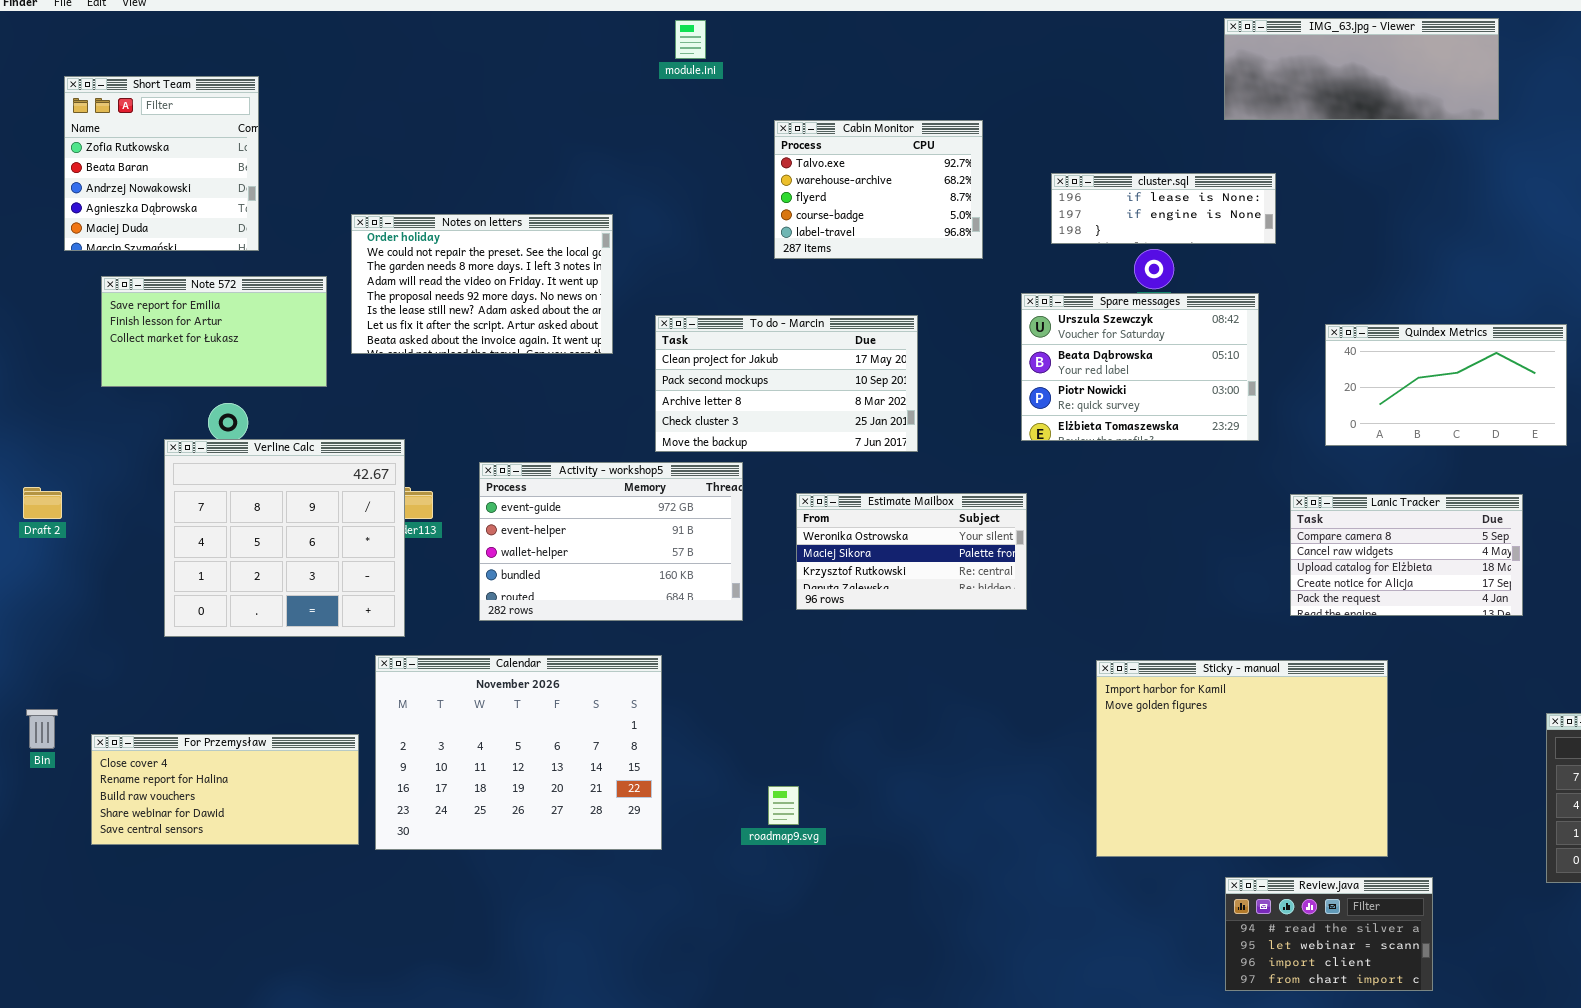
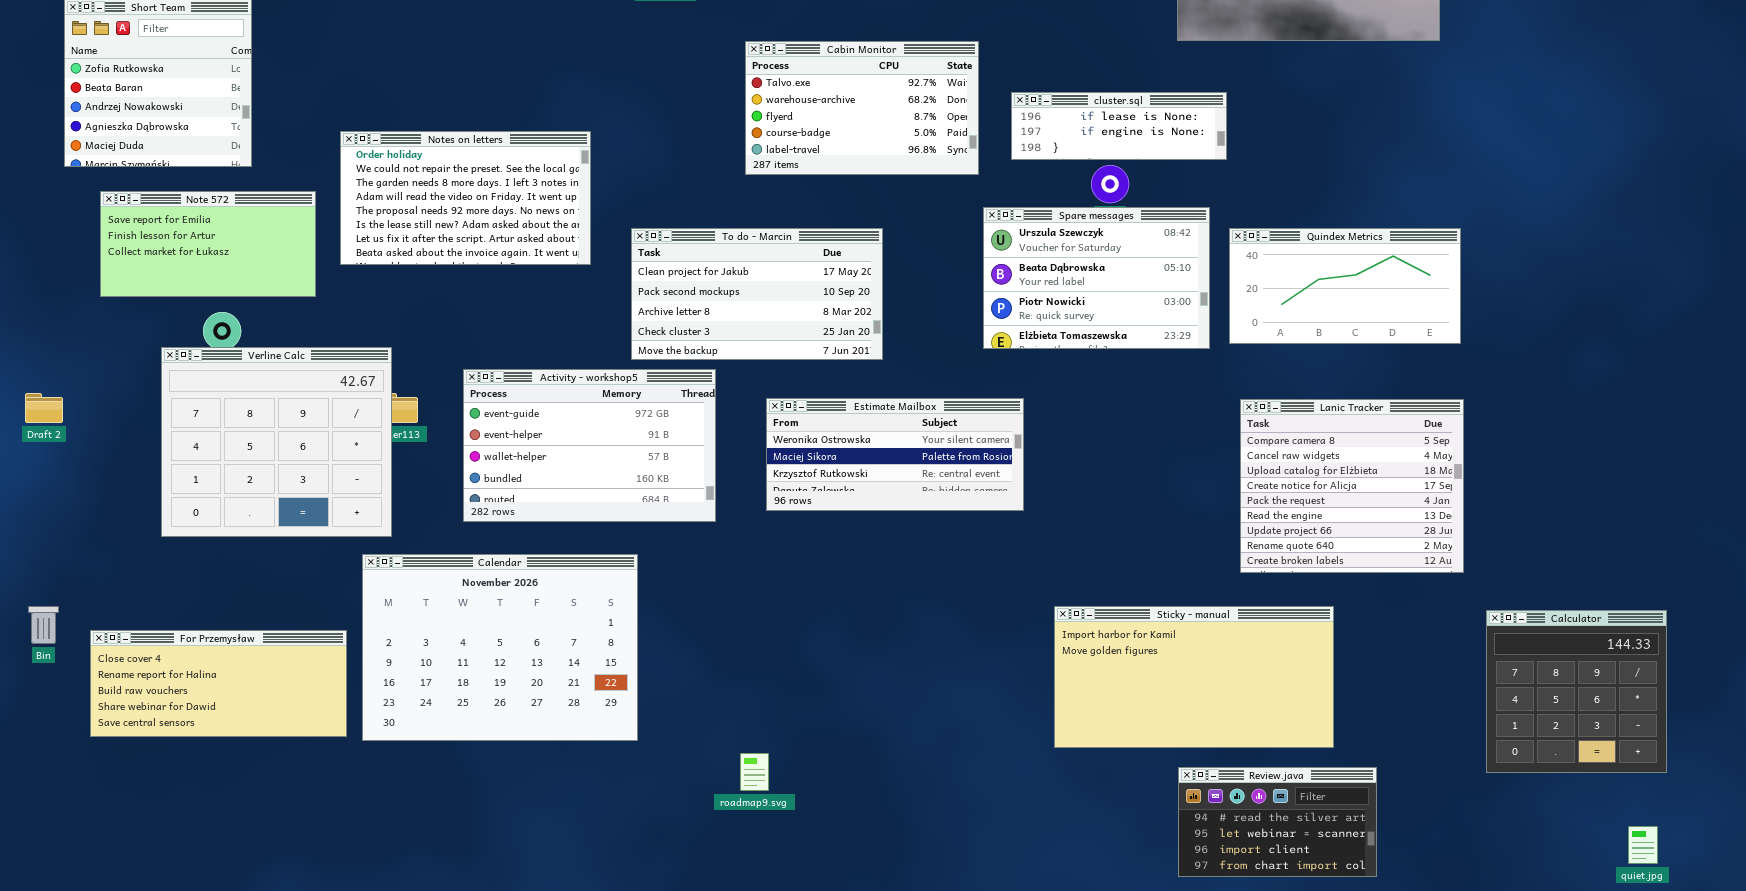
Cabin Monitor: [774,120,983,259] -> [745,41,979,175], resized
Quindex Metrics: [1325,324,1567,446] -> [1229,228,1461,344], moved
Estimate Mailbox: [796,493,1027,610] -> [766,398,1024,511], resized
Lanic Tracker: [1290,494,1523,616] -> [1240,399,1464,573], resized
Sticky - manual: [1096,660,1388,857] -> [1054,606,1334,748], resized
roadmap9.svg: [768,786,799,825] -> [740,753,769,791], moved

